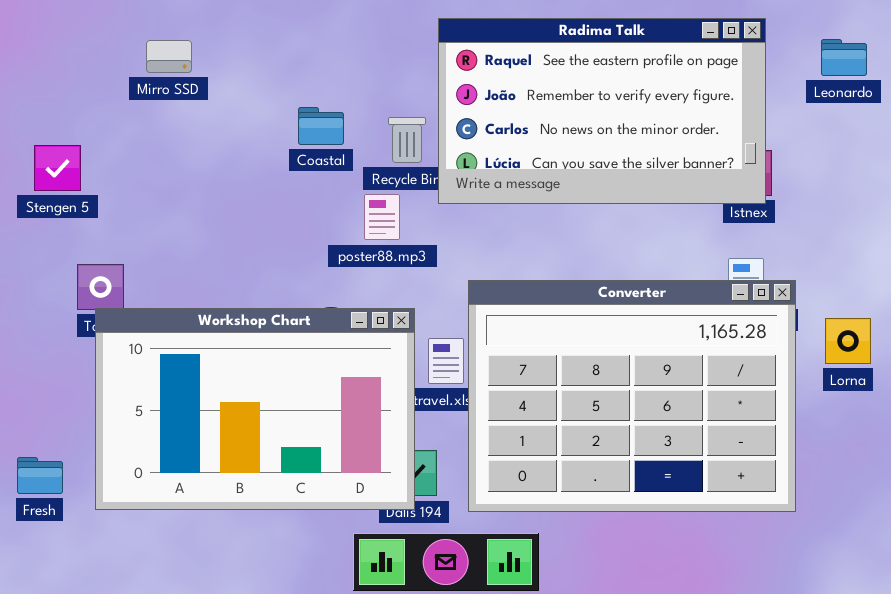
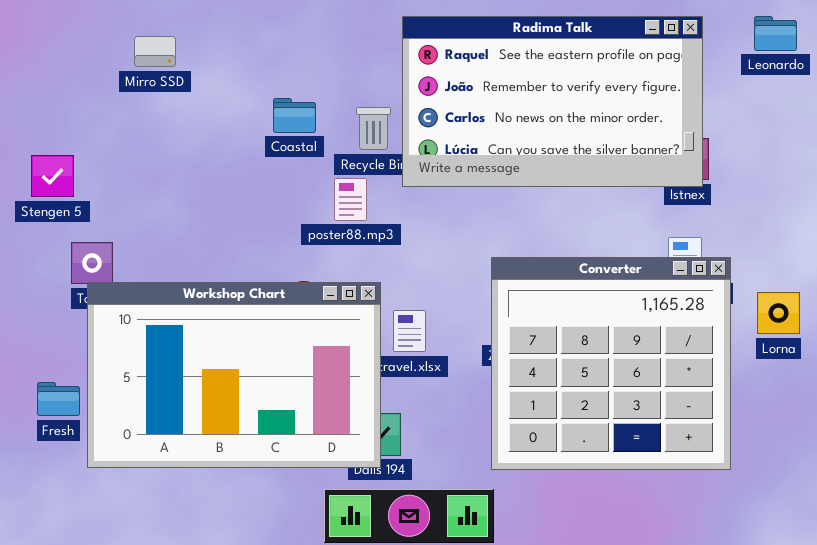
Leonardo: [821,39,867,76] -> [754,16,797,51], moved
Stengen 5: [34,145,81,191] -> [31,155,74,197], moved
Converter: [468,280,796,512] -> [491,257,731,470], resized
Fresh: [17,457,63,494] -> [37,382,80,416], moved

